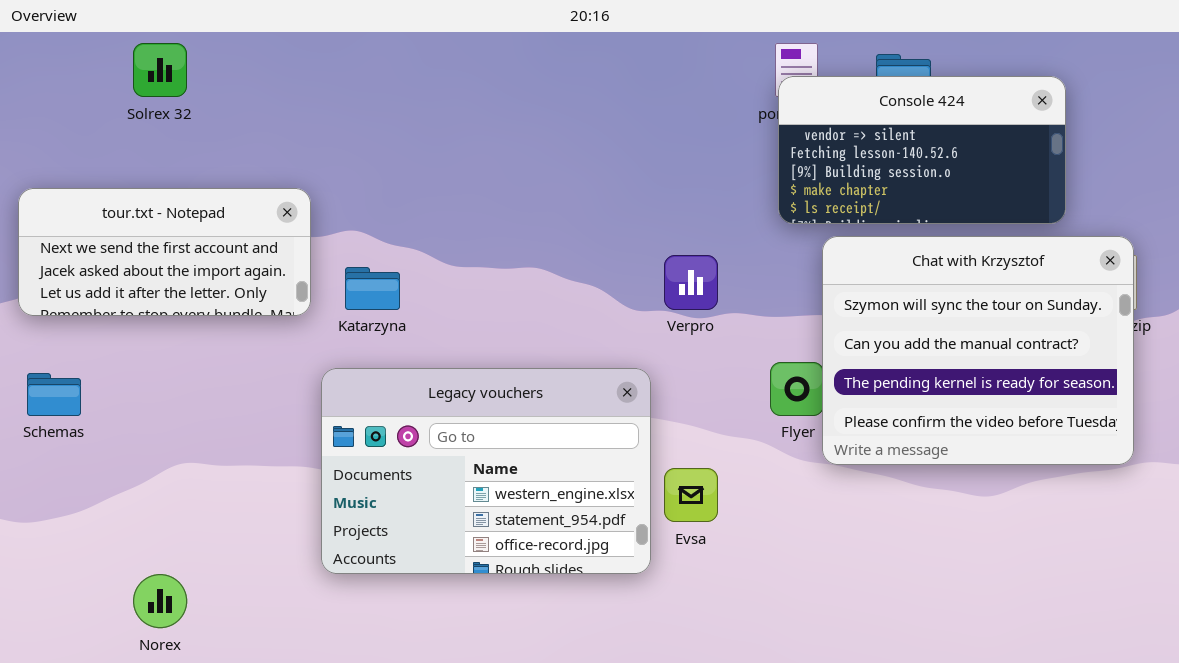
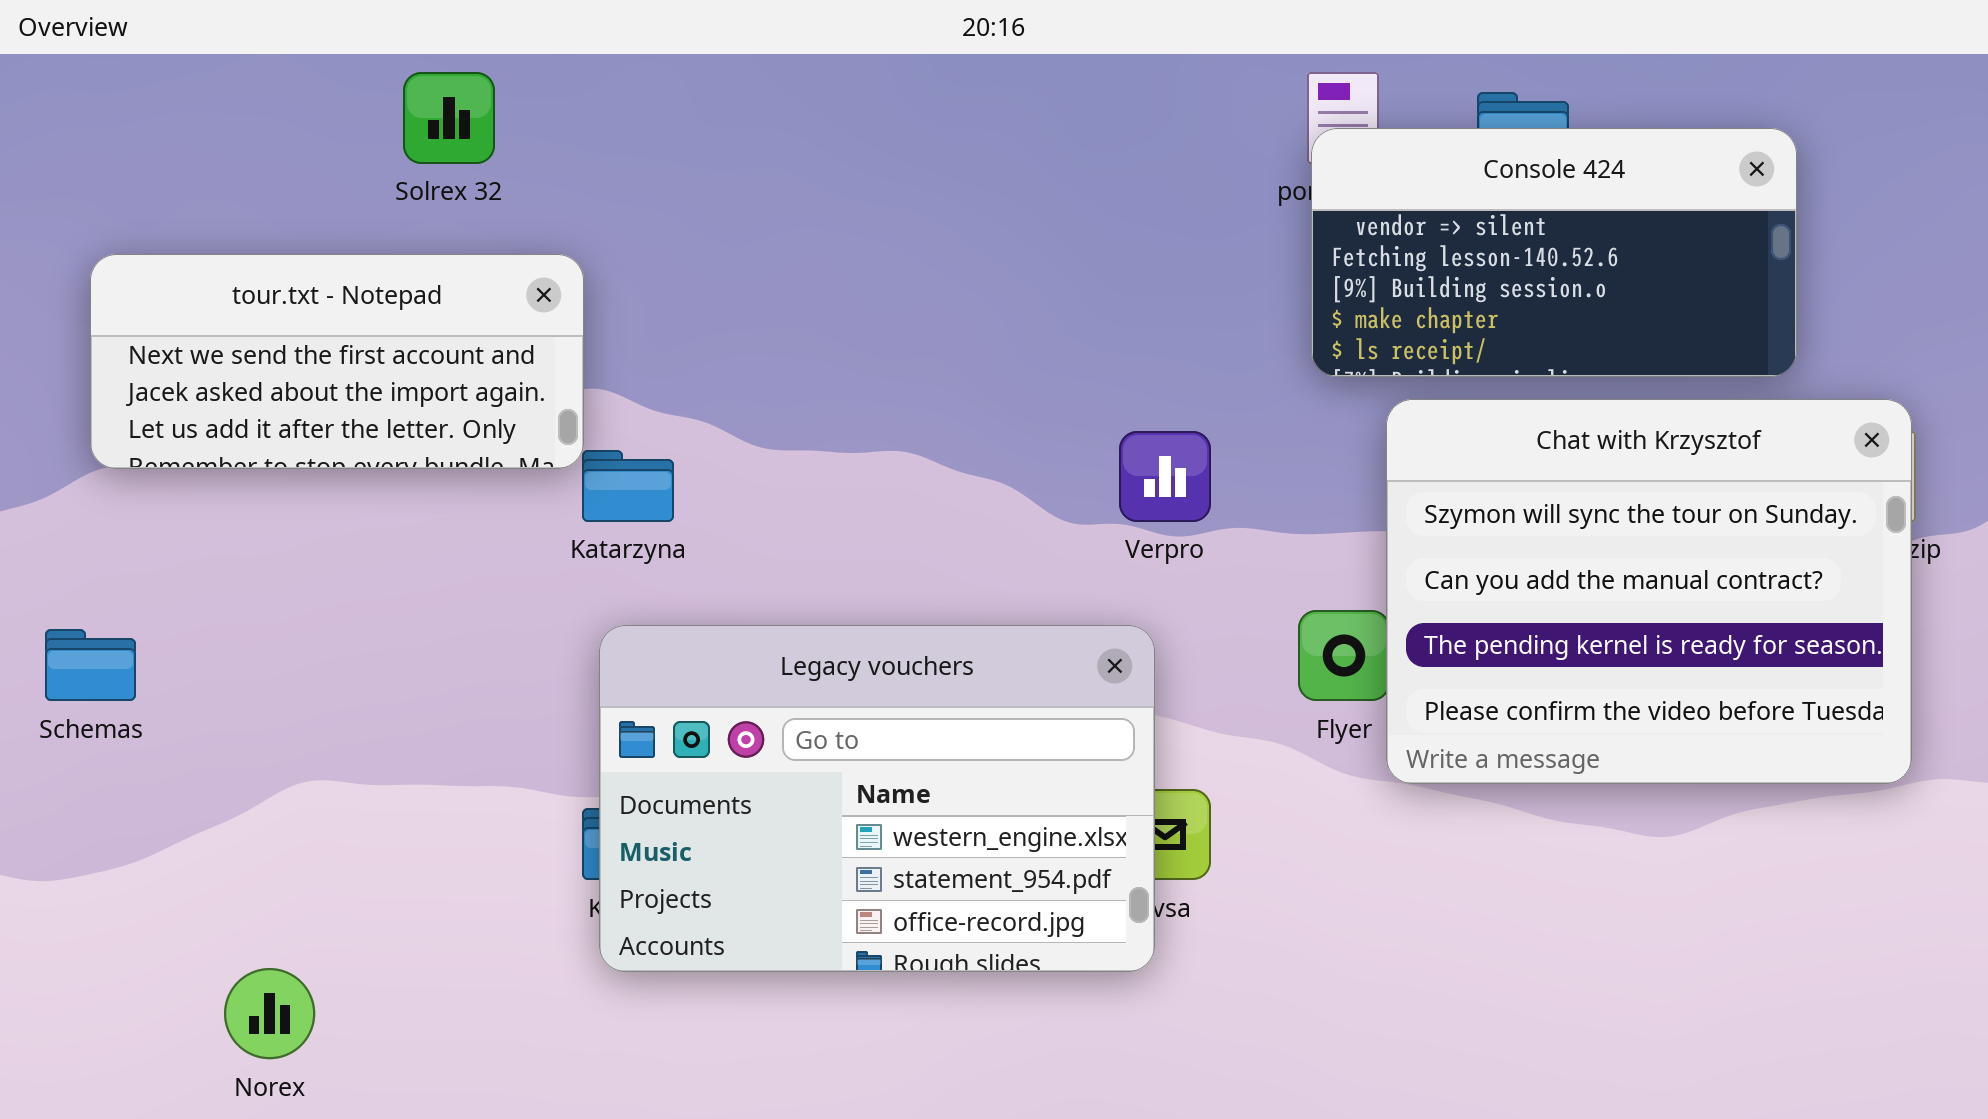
Solrex 32: [133,43,187,97] -> [403,72,495,164], moved
tour.txt - Notepad: [18,188,311,316] -> [90,254,584,469], moved
Legacy vouchers: [321,368,651,574] -> [599,625,1155,972], moved

